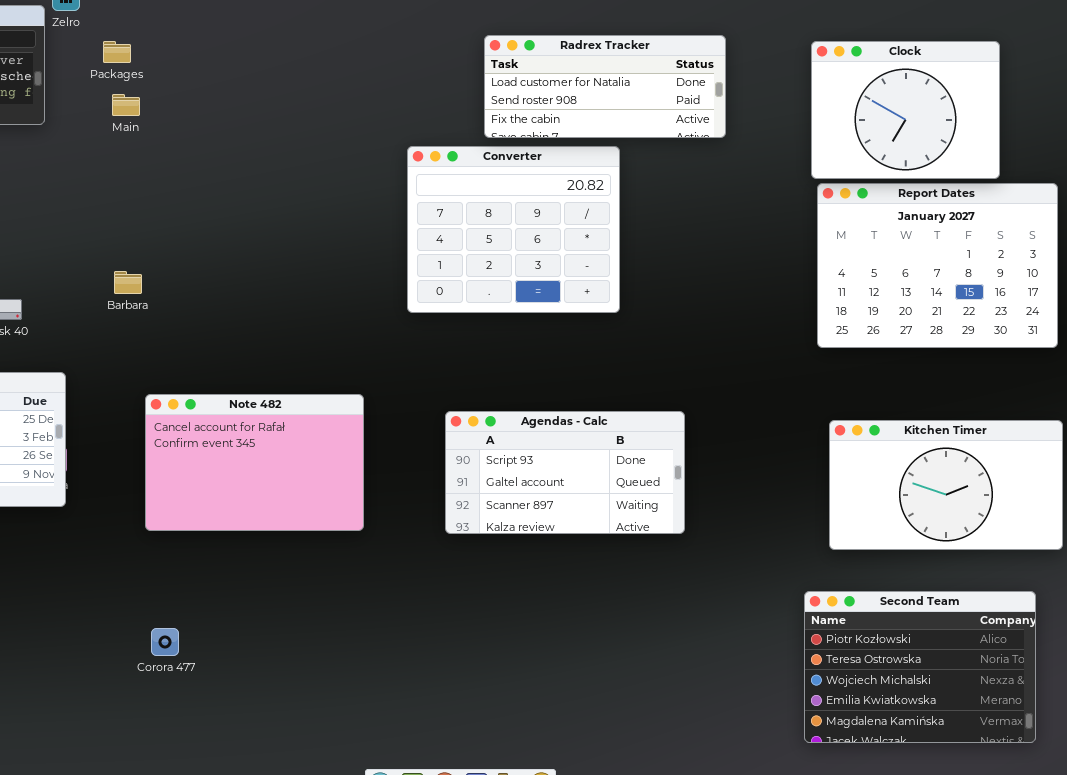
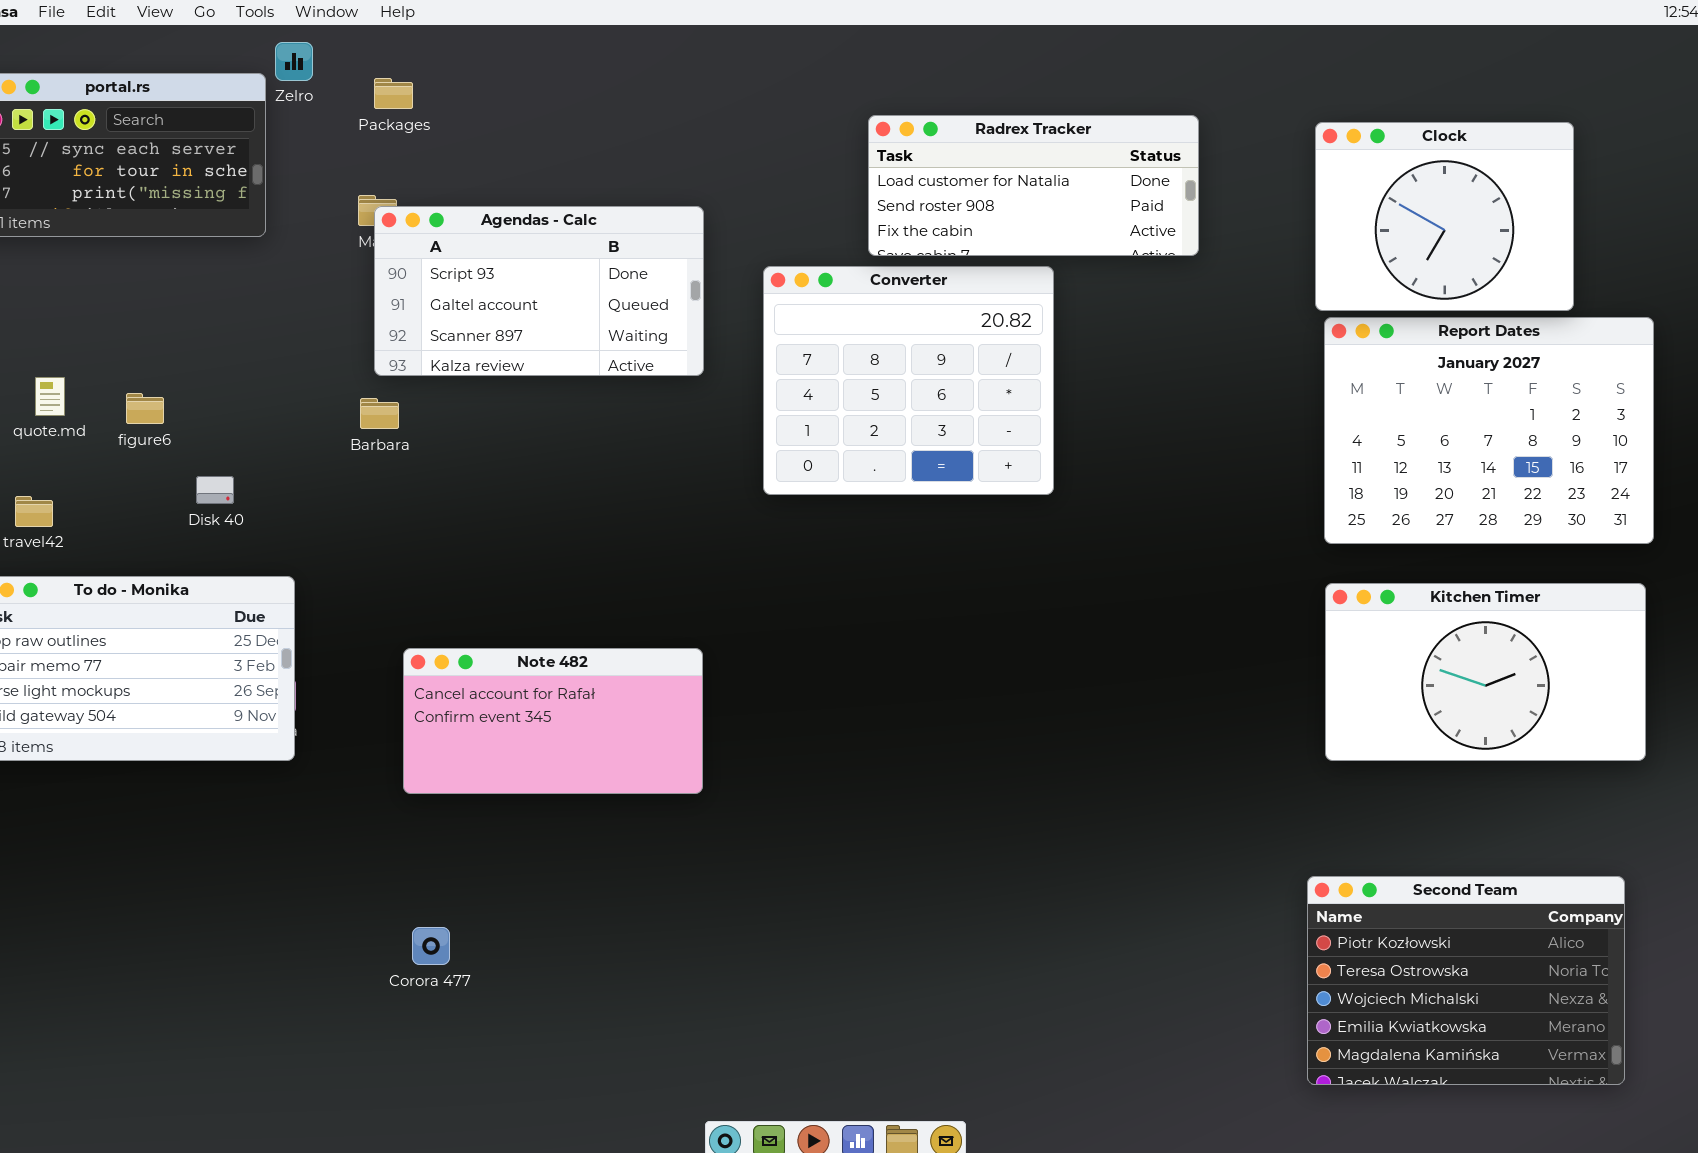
Packages: [103,41,131,63] -> [374,78,413,109], moved
Barbara: [114,271,142,294] -> [360,398,399,429], moved
Note 482: [145,394,364,531] -> [403,648,703,794], resized
Agendas - Calc: [445,411,685,534] -> [374,206,704,376], moved
Kitchen Timer: [829,420,1063,550] -> [1325,583,1646,761], moved

